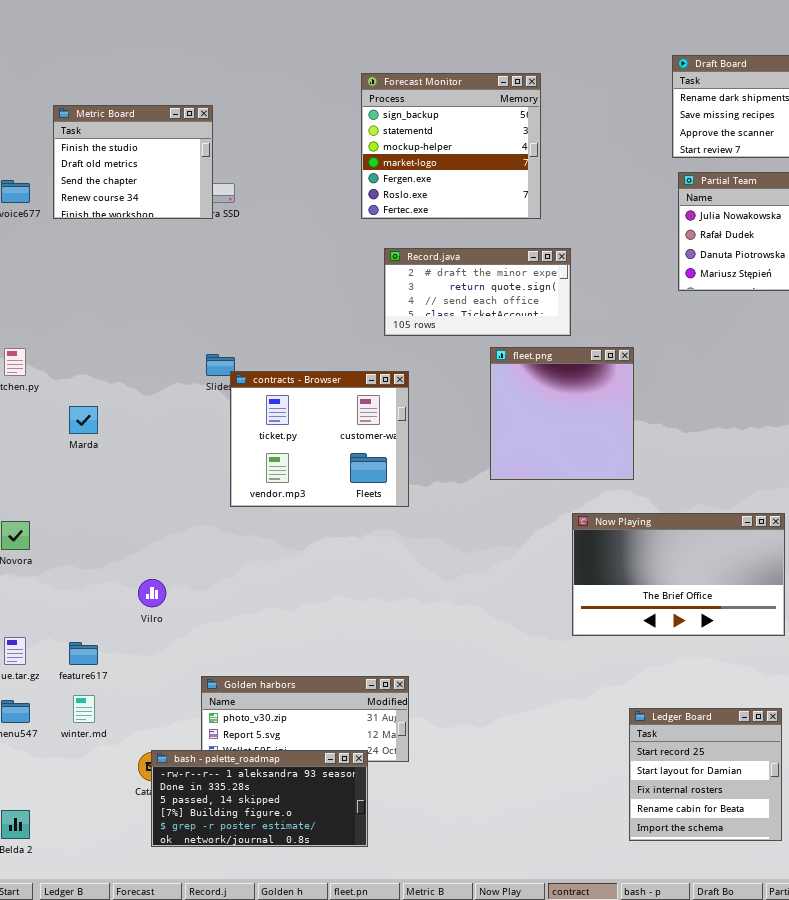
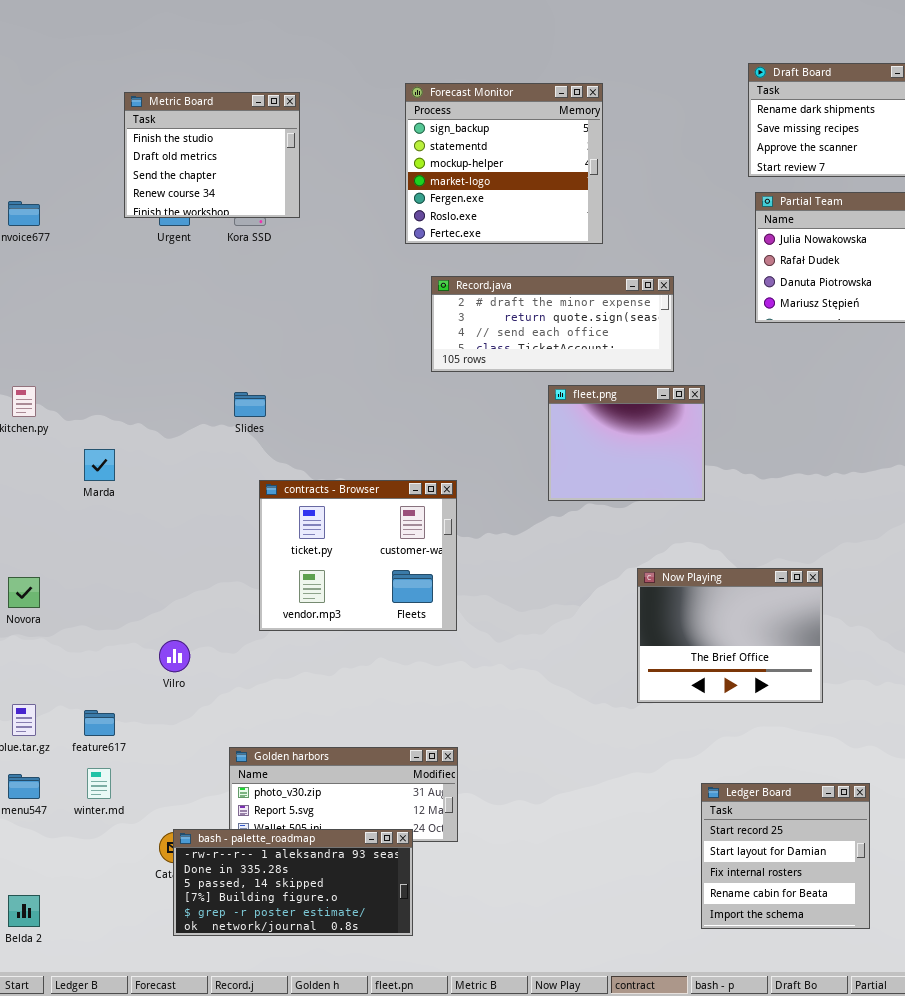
Metric Board: [53,105,213,219] -> [124,92,300,218], moved
Record.java: [384,248,571,336] -> [431,276,674,372], resized
fleet.png: [490,347,634,480] -> [548,385,705,501], resized
contracts - Browser: [230,371,409,507] -> [259,480,457,631], moved
Now Playing: [572,513,785,636] -> [637,568,823,703], resized

